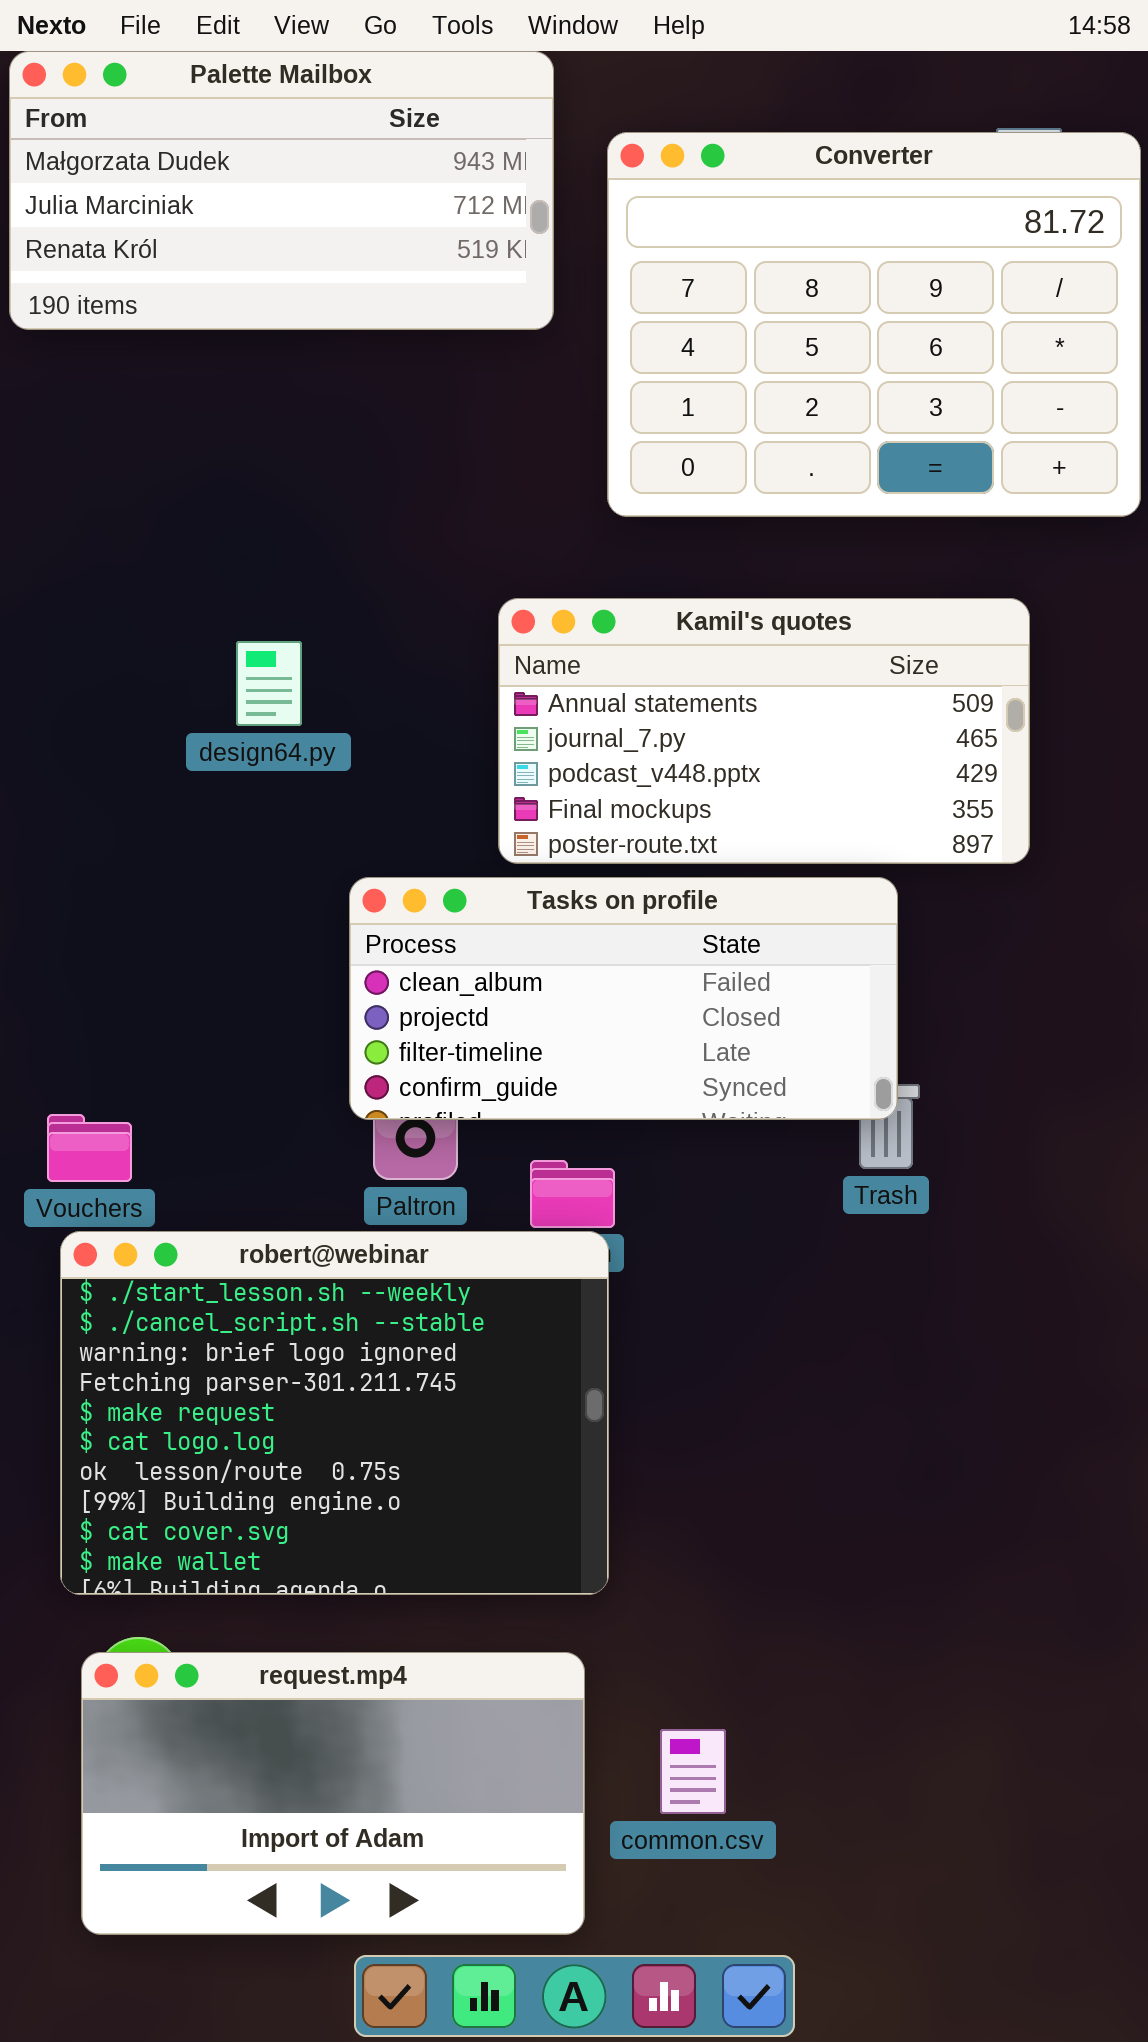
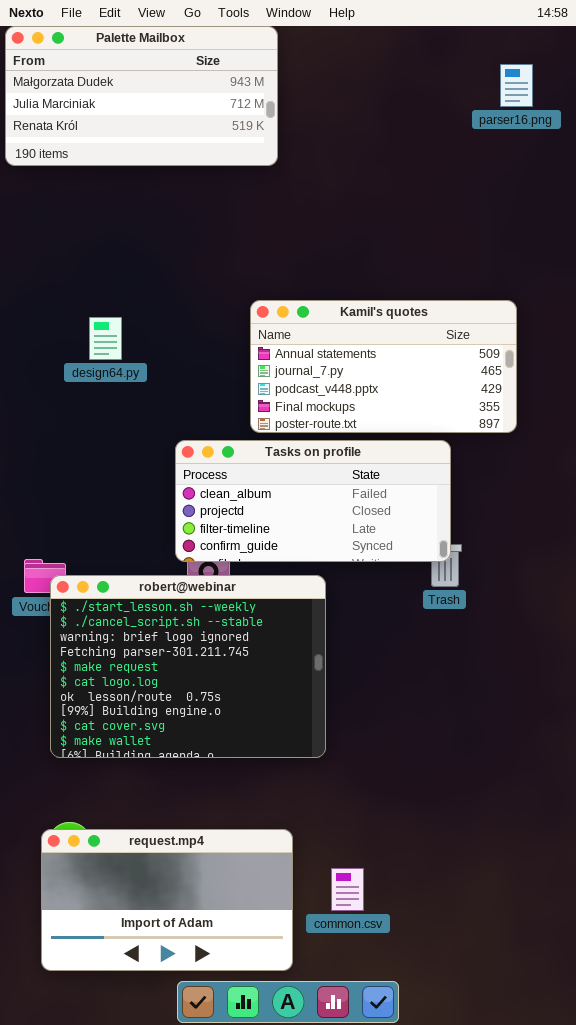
Converter: [607,132,1141,517] -> none, closed
design64.py: [236,641,302,726] -> [89,317,122,360], moved
robert@webinar: [60,1231,609,1595] -> [50,575,326,758], moved

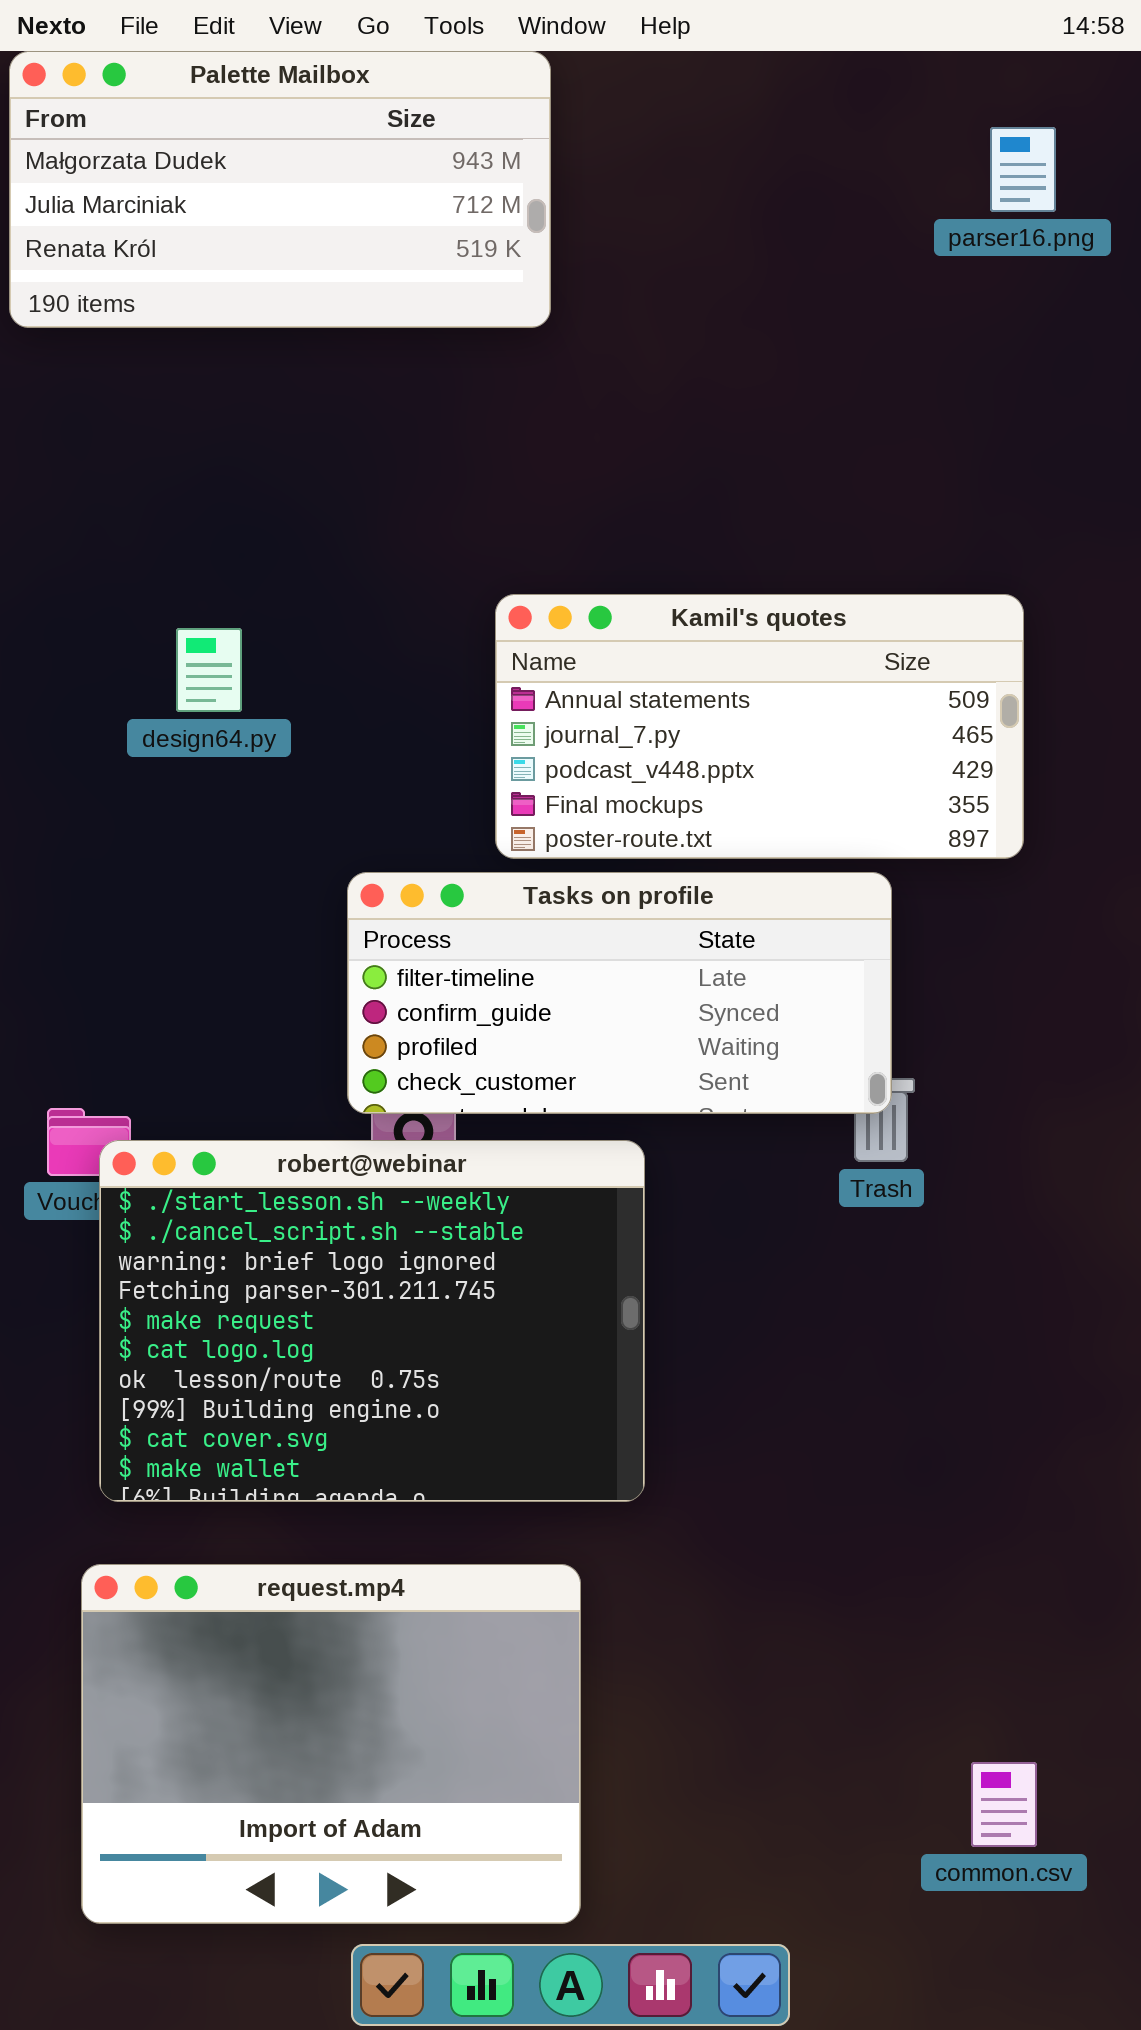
Tasks on profile: [175,440,451,562] -> [347,872,892,1114], scrolled down 2 rows
request.mp4: [41,829,293,971] -> [81,1564,581,1924], resized
common.csv: [331,868,364,911] -> [971,1762,1037,1847], moved

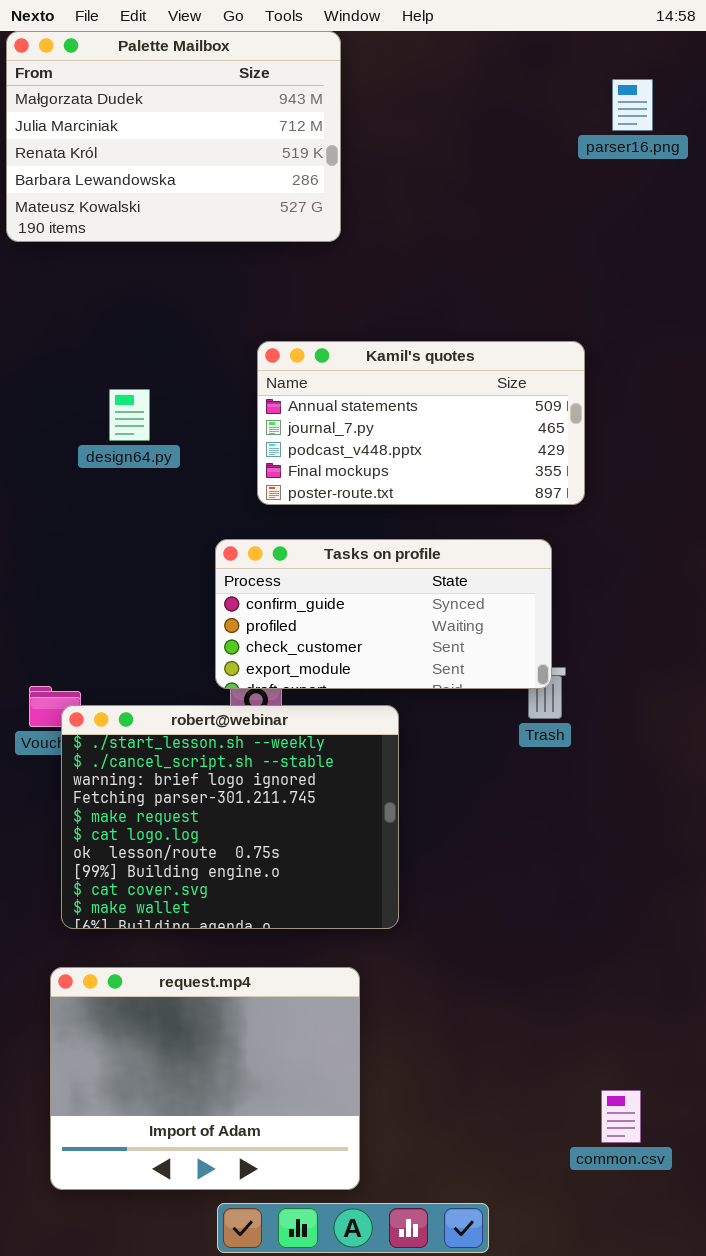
Palette Mailbox: [9,51,551,328] -> [6,31,341,242], resized
Kamil's quotes: [495,594,1024,859] -> [257,341,585,505], moved
Tasks on profile: [347,872,892,1114] -> [215,539,552,689], scrolled down 1 row

